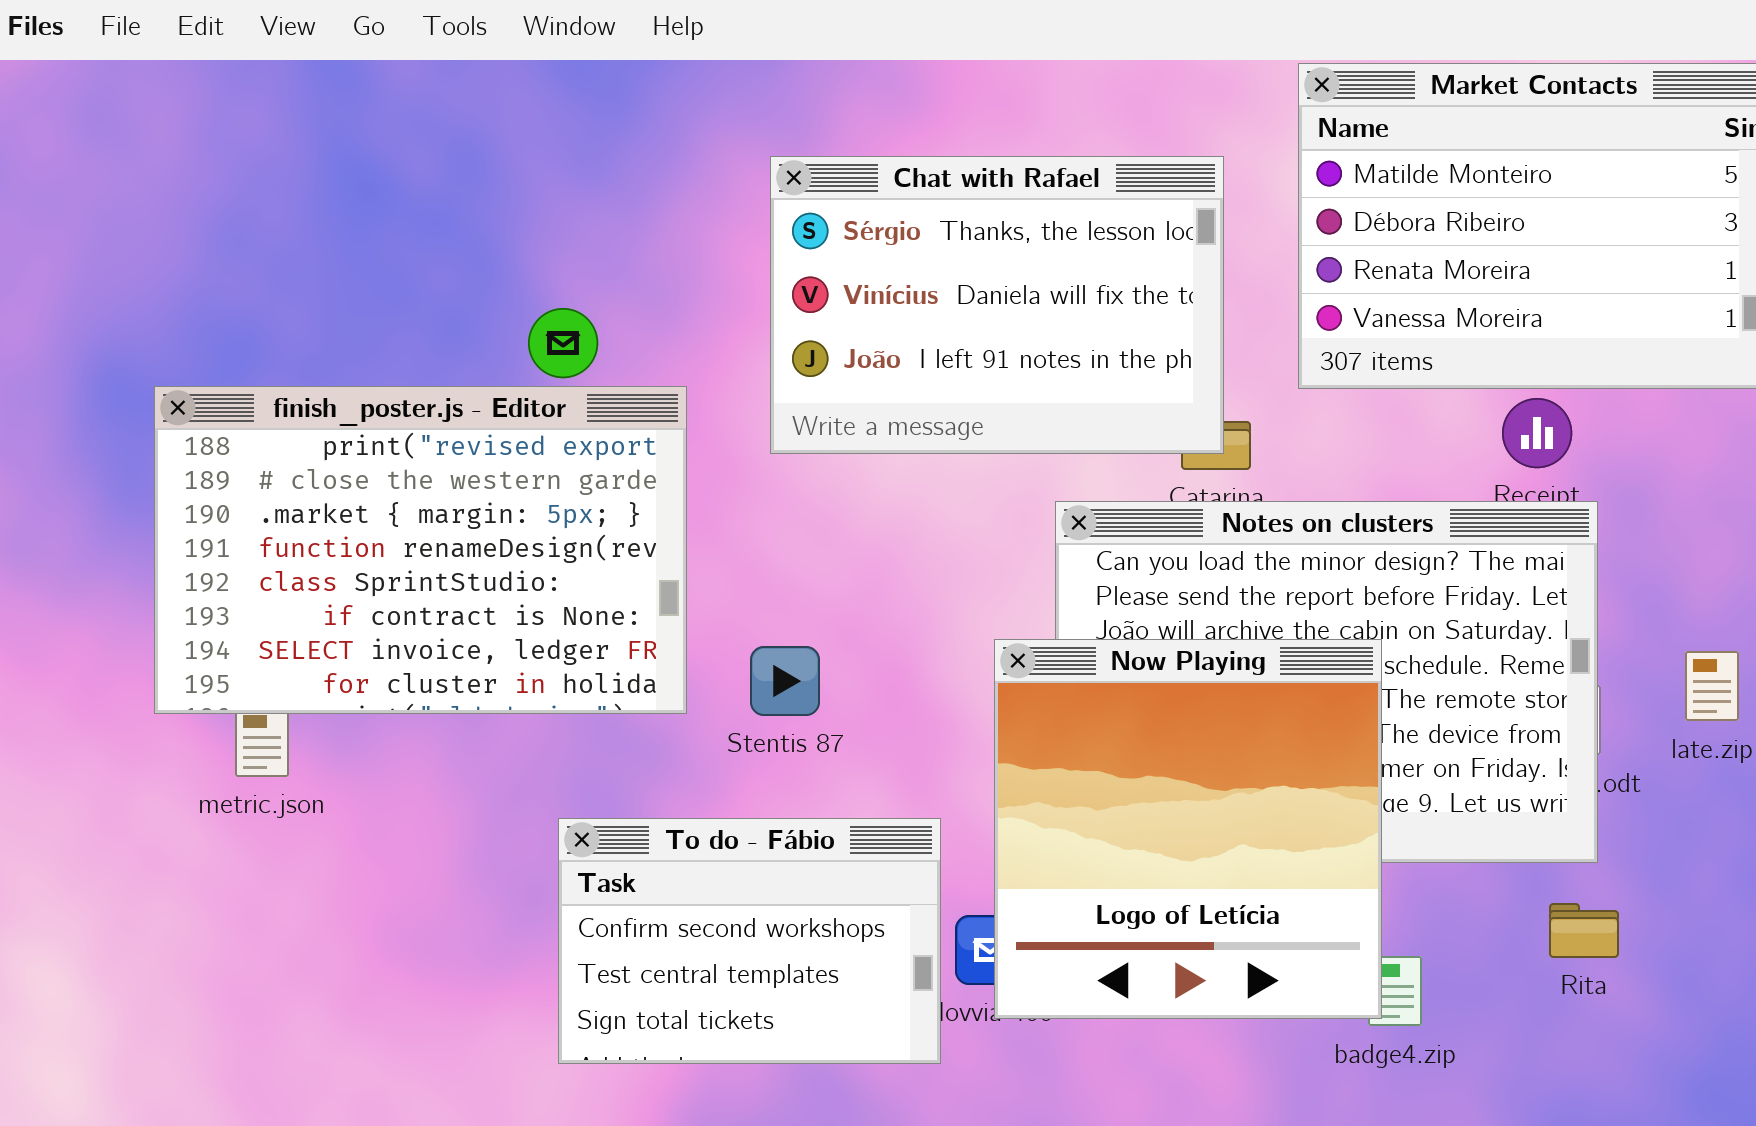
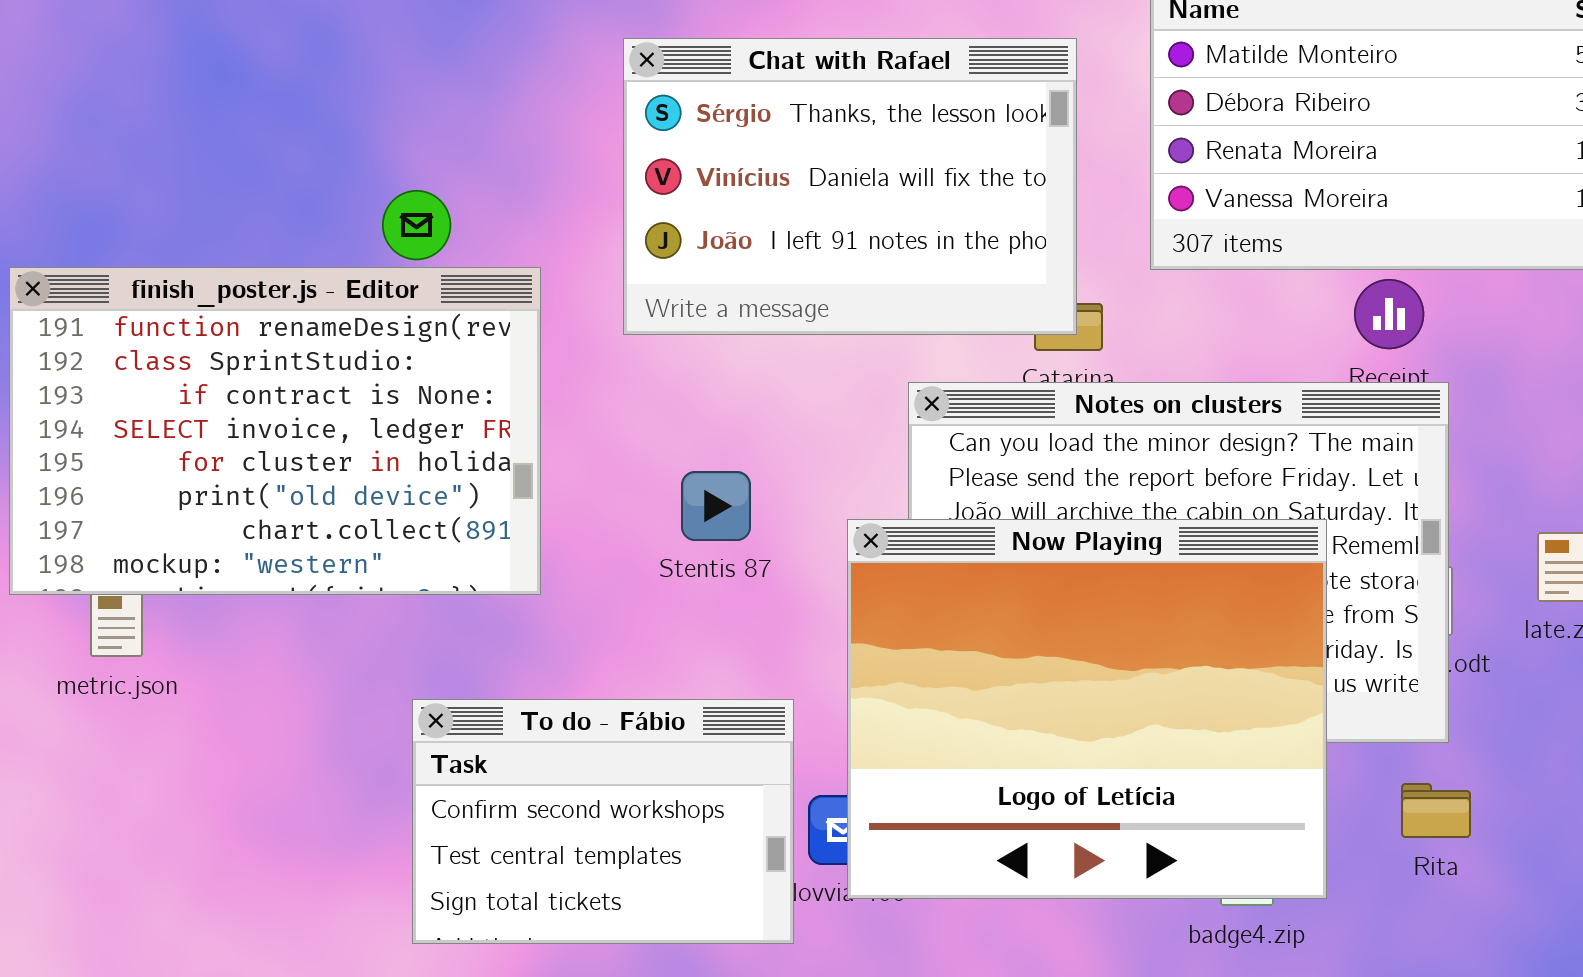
finish_poster.js - Editor: [154,386,687,714] -> [9,267,541,595], scrolled down 3 rows
Now Playing: [994,639,1382,1019] -> [847,519,1327,899], resized
Stentis 87: [750,646,820,716] -> [681,471,751,541], moved

